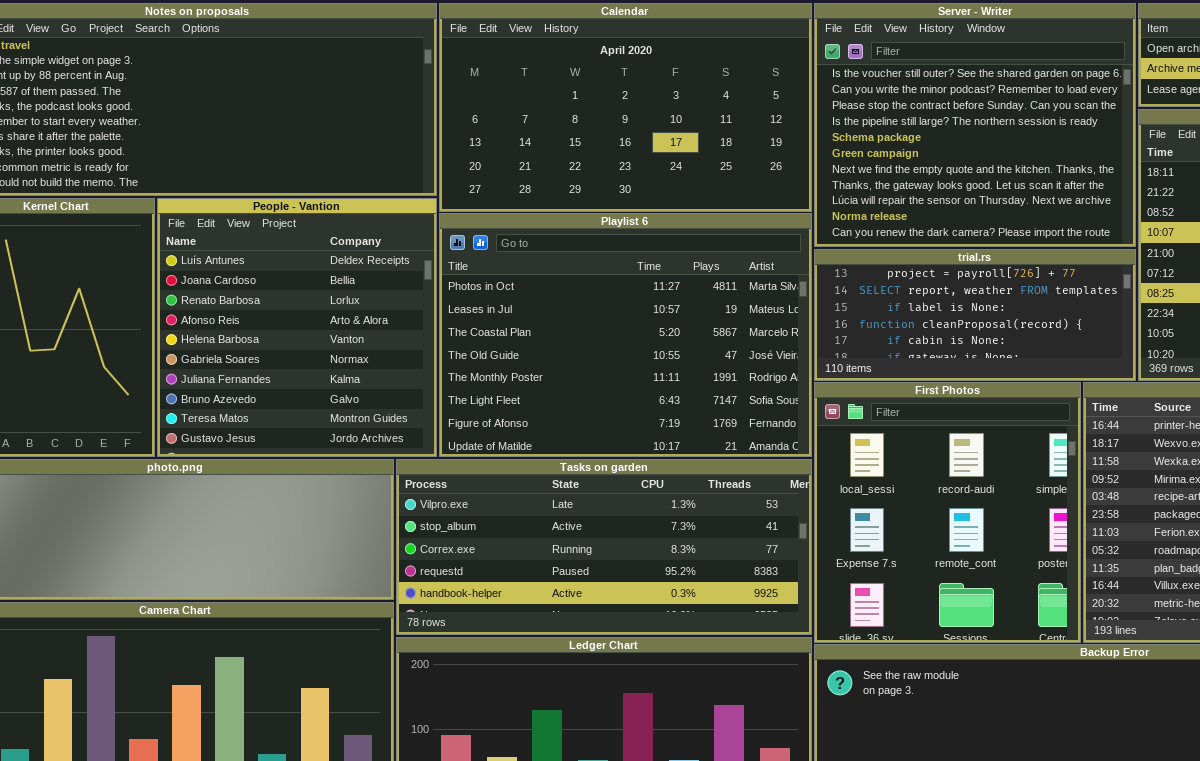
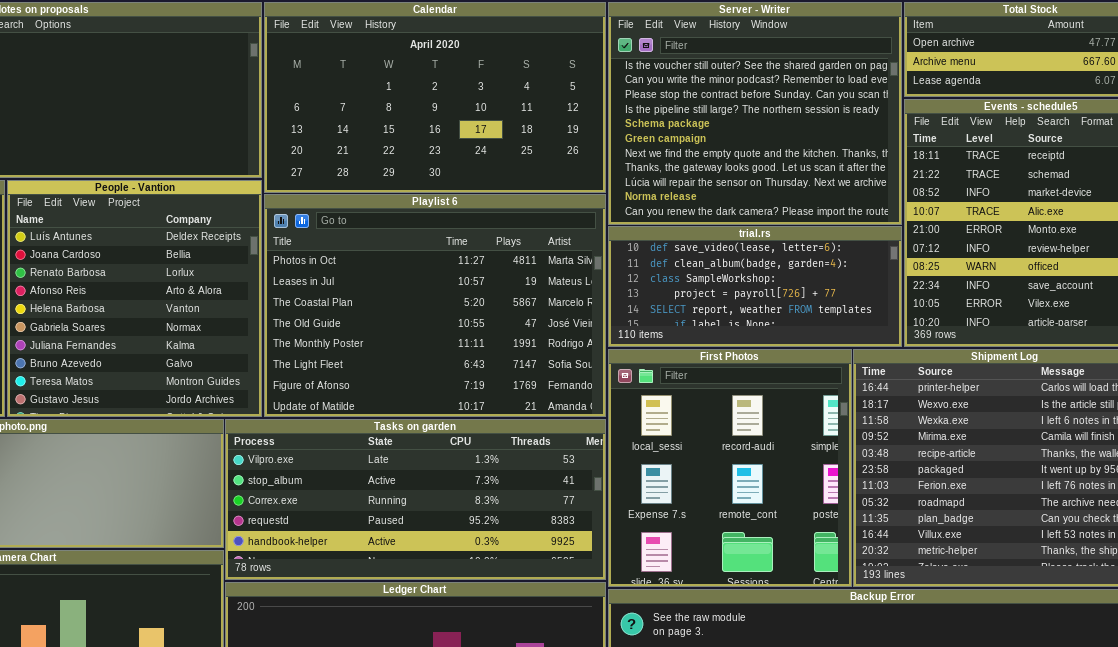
trial.rs: [814,249,1136,381] -> [608,226,902,347], scrolled up 3 rows

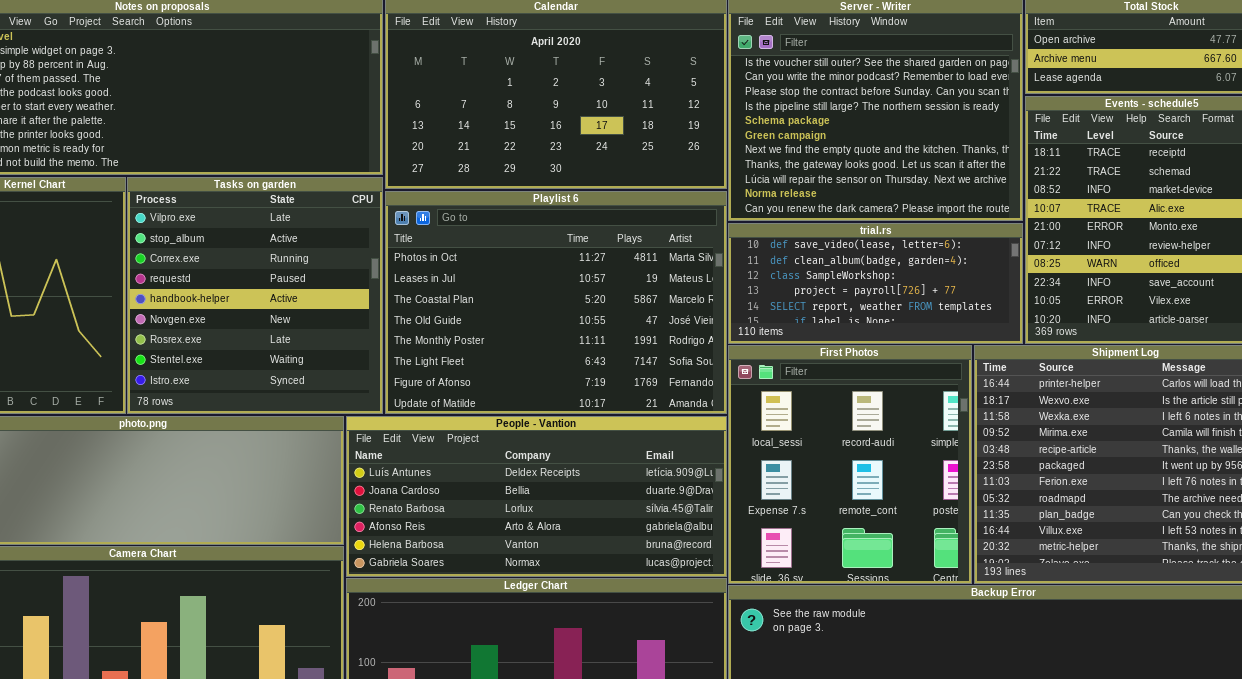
People - Vantion: [7,180,262,417] -> [346,416,727,577], moved, resized
Tasks on garden: [225,419,606,580] -> [127,177,383,414], moved, resized

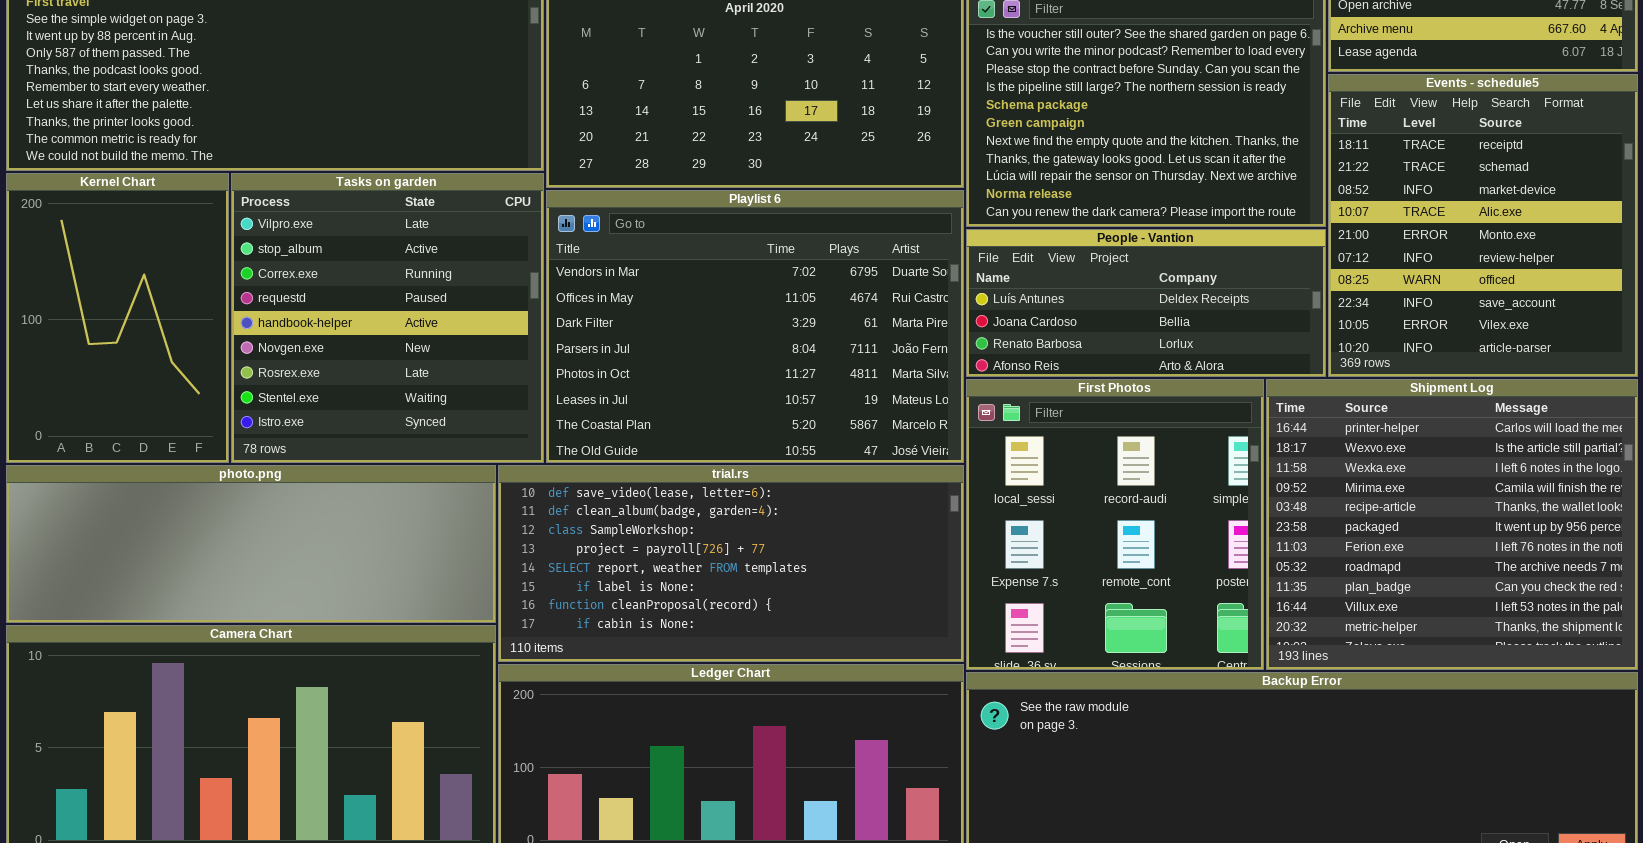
Playlist 6: [385,191,727,414] -> [546,190,964,463], scrolled up 4 rows
trial.rs: [728,223,1023,344] -> [498,465,964,662], moved, resized
People - Vantion: [346,416,727,577] -> [966,229,1326,377], moved, resized

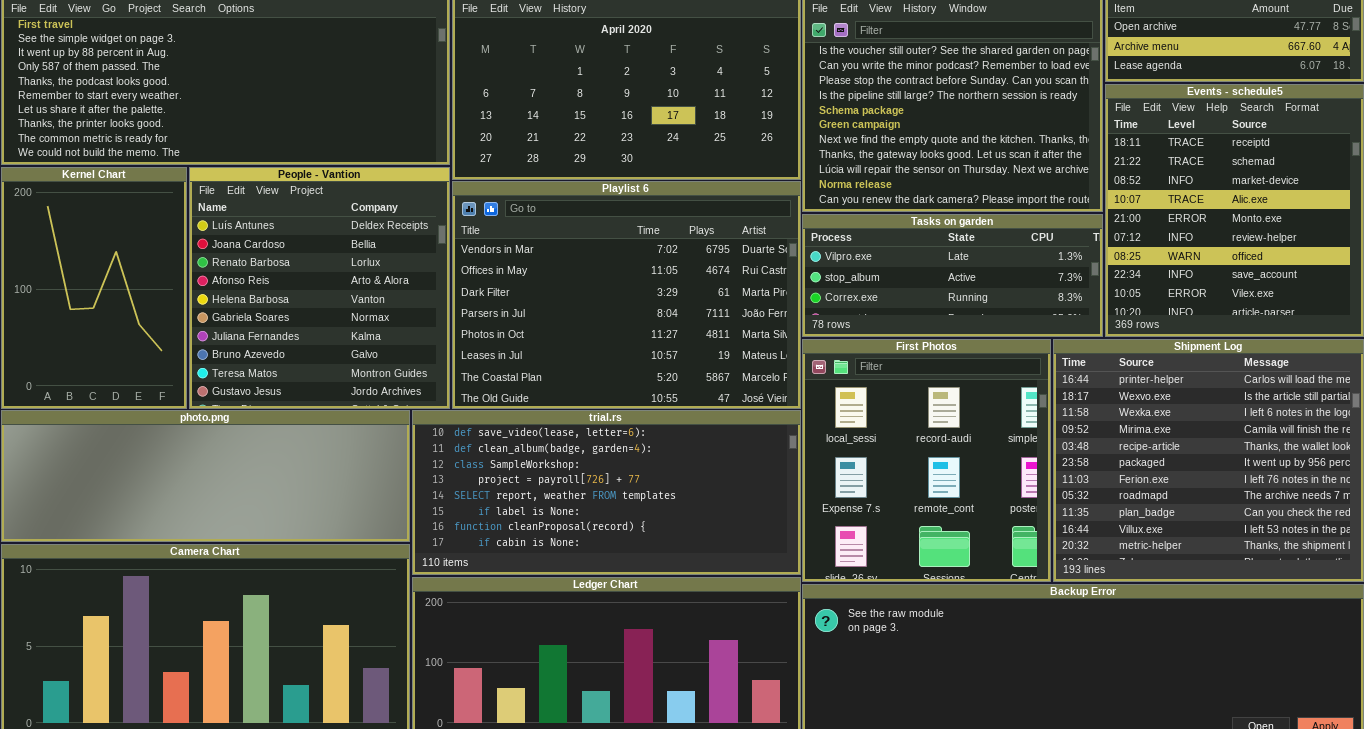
Tasks on garden: [231,173,544,463] -> [802,214,1103,337], moved, resized
People - Vantion: [966,229,1326,377] -> [189,167,450,409], moved, resized

